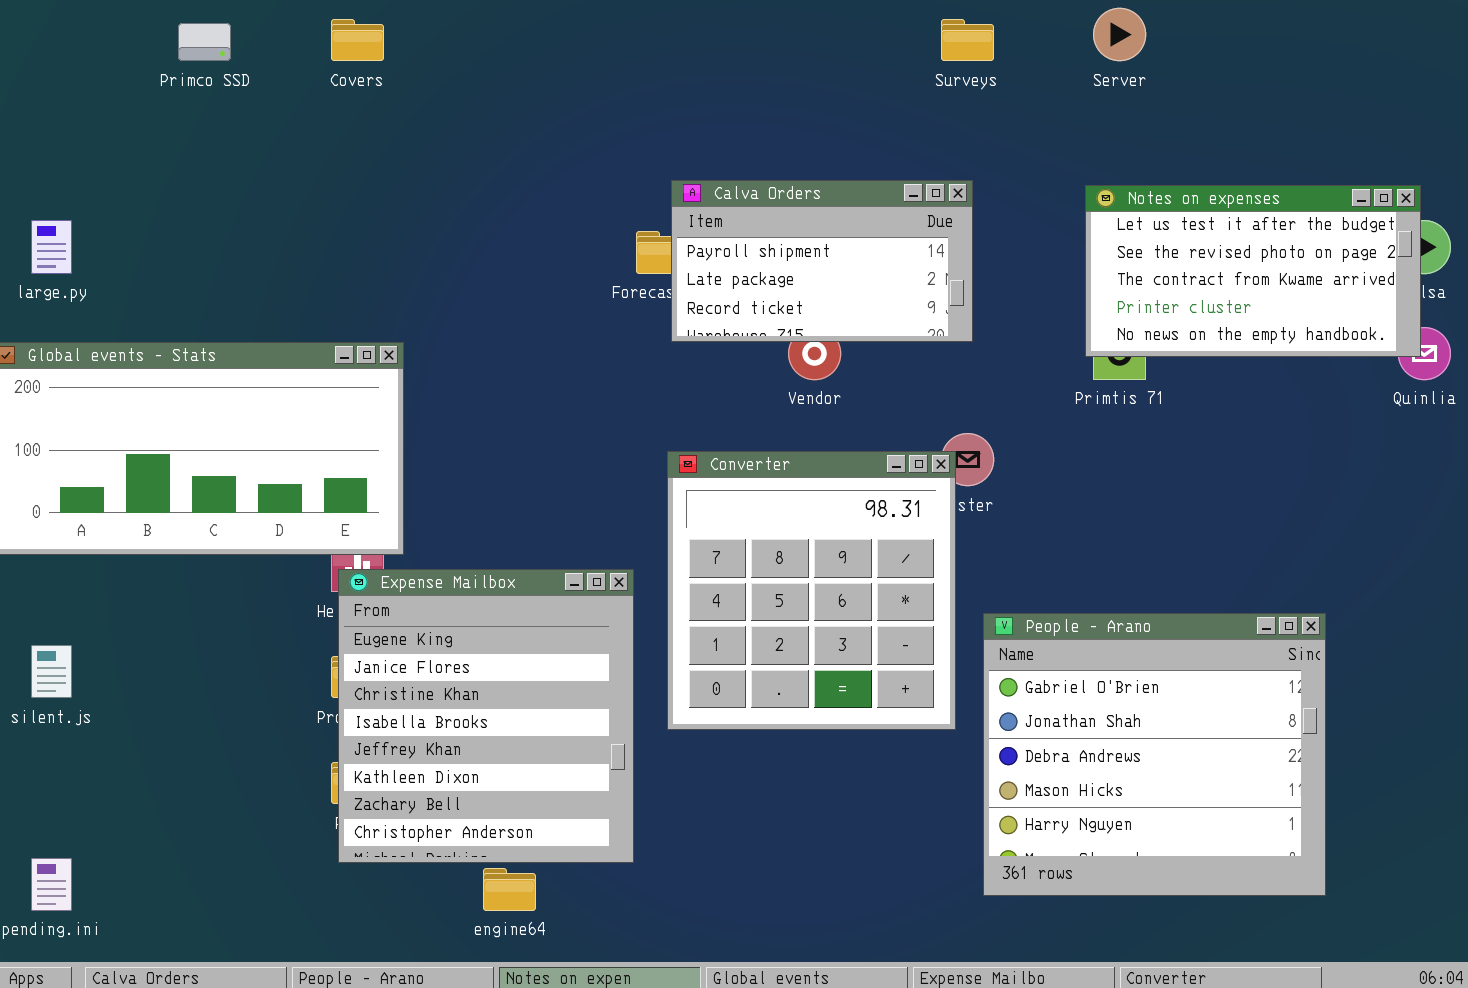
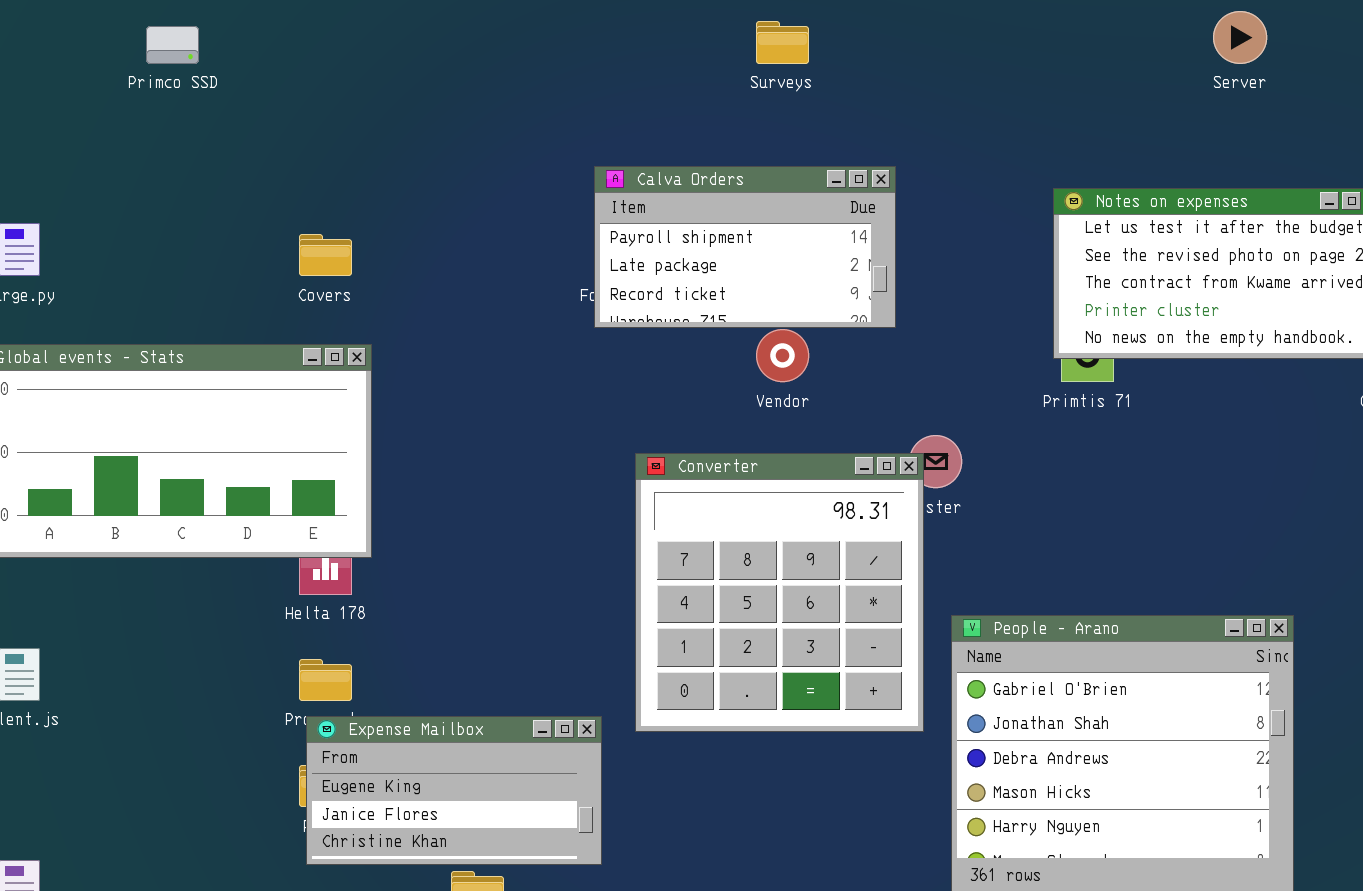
Server: [1093,8,1146,61] -> [1213,11,1267,64], moved
Covers: [331,19,384,61] -> [299,234,352,276], moved
Surveys: [941,19,994,61] -> [756,21,809,64], moved
Calva Orders: [671,180,973,342] -> [594,166,896,328], moved
Expense Mailbox: [338,569,634,863] -> [306,716,602,865], resized

